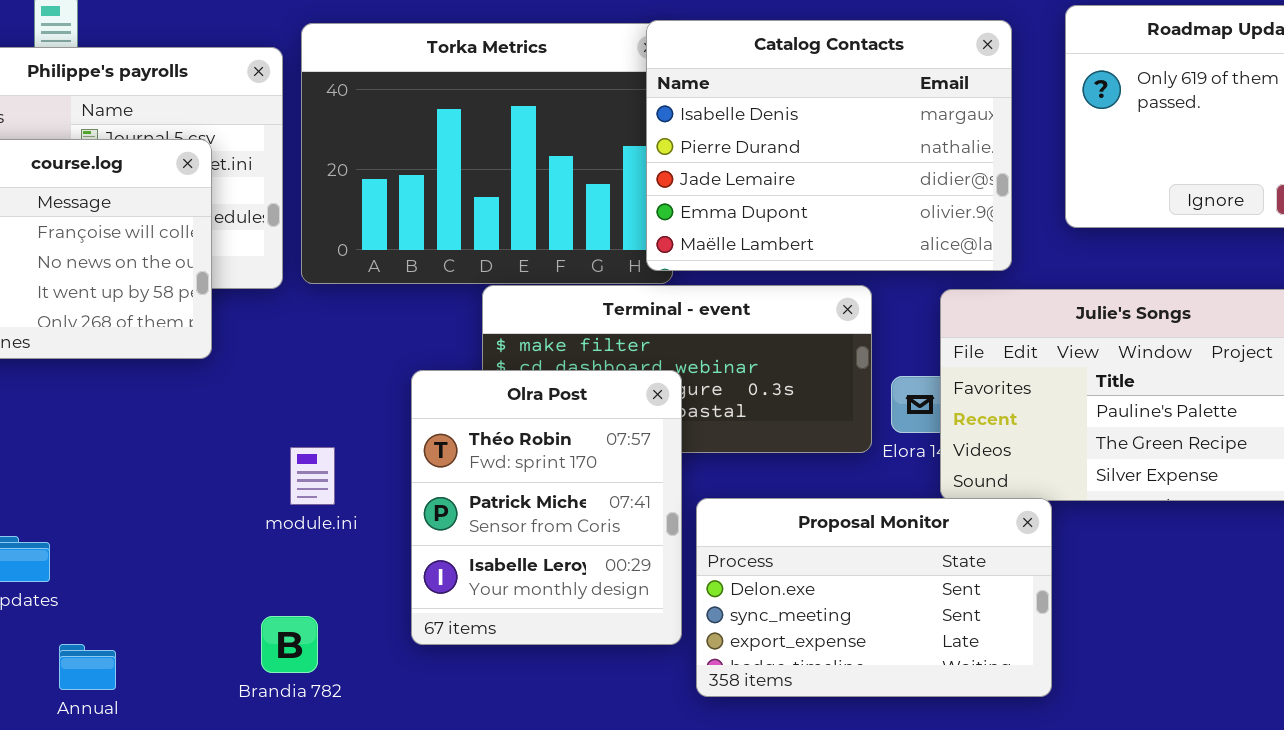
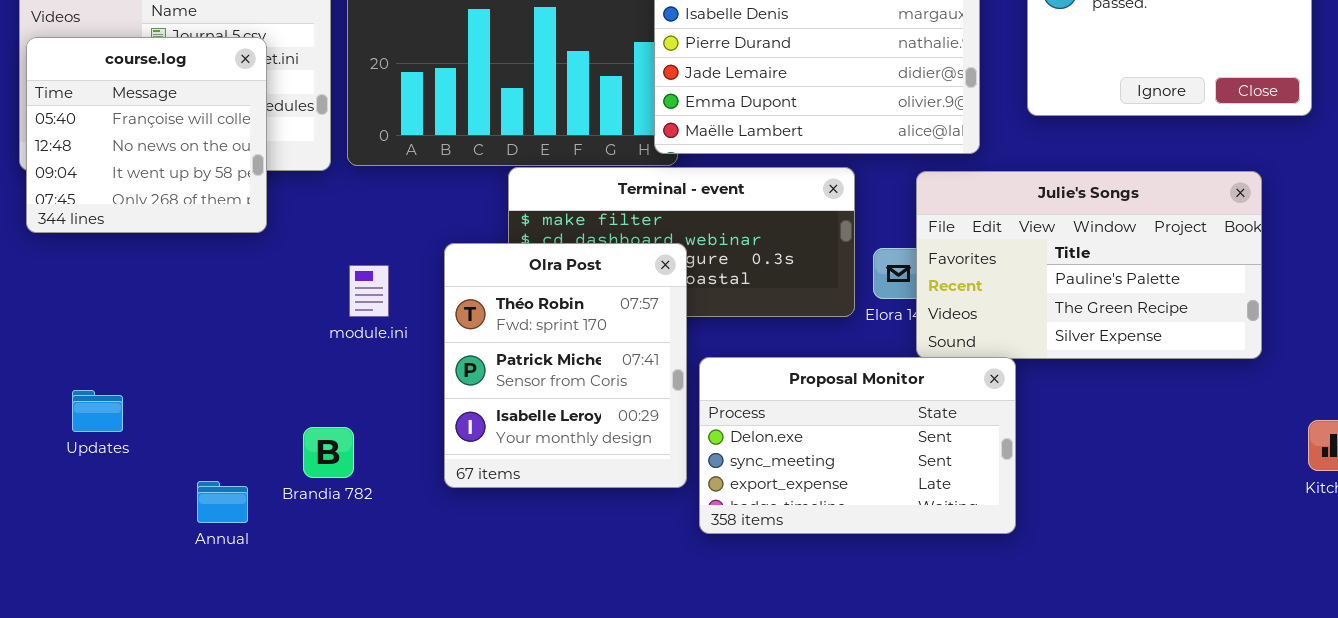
module.ini: [290,447,335,505] -> [349,265,389,317], moved
Brandia 782: [261,616,318,673] -> [303,427,354,478], moved
Annual: [59,644,116,690] -> [197,481,248,523], moved

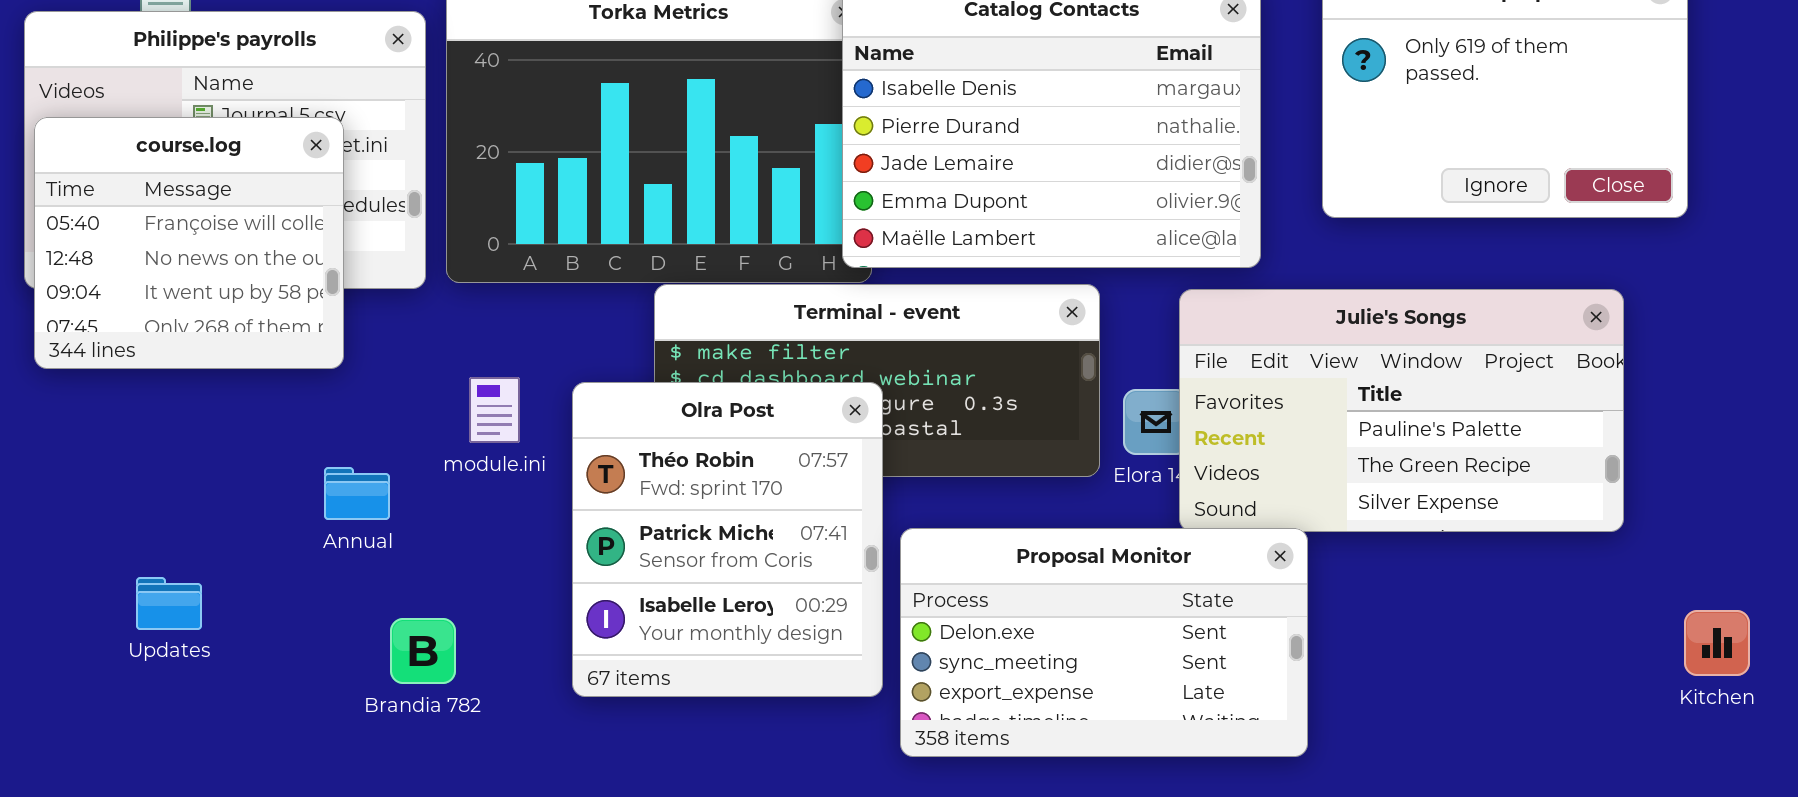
module.ini: [349,265,389,317] -> [469,377,520,443], moved
Updates: [72,390,123,432] -> [136,577,202,630], moved
Annual: [197,481,248,523] -> [324,467,390,520], moved

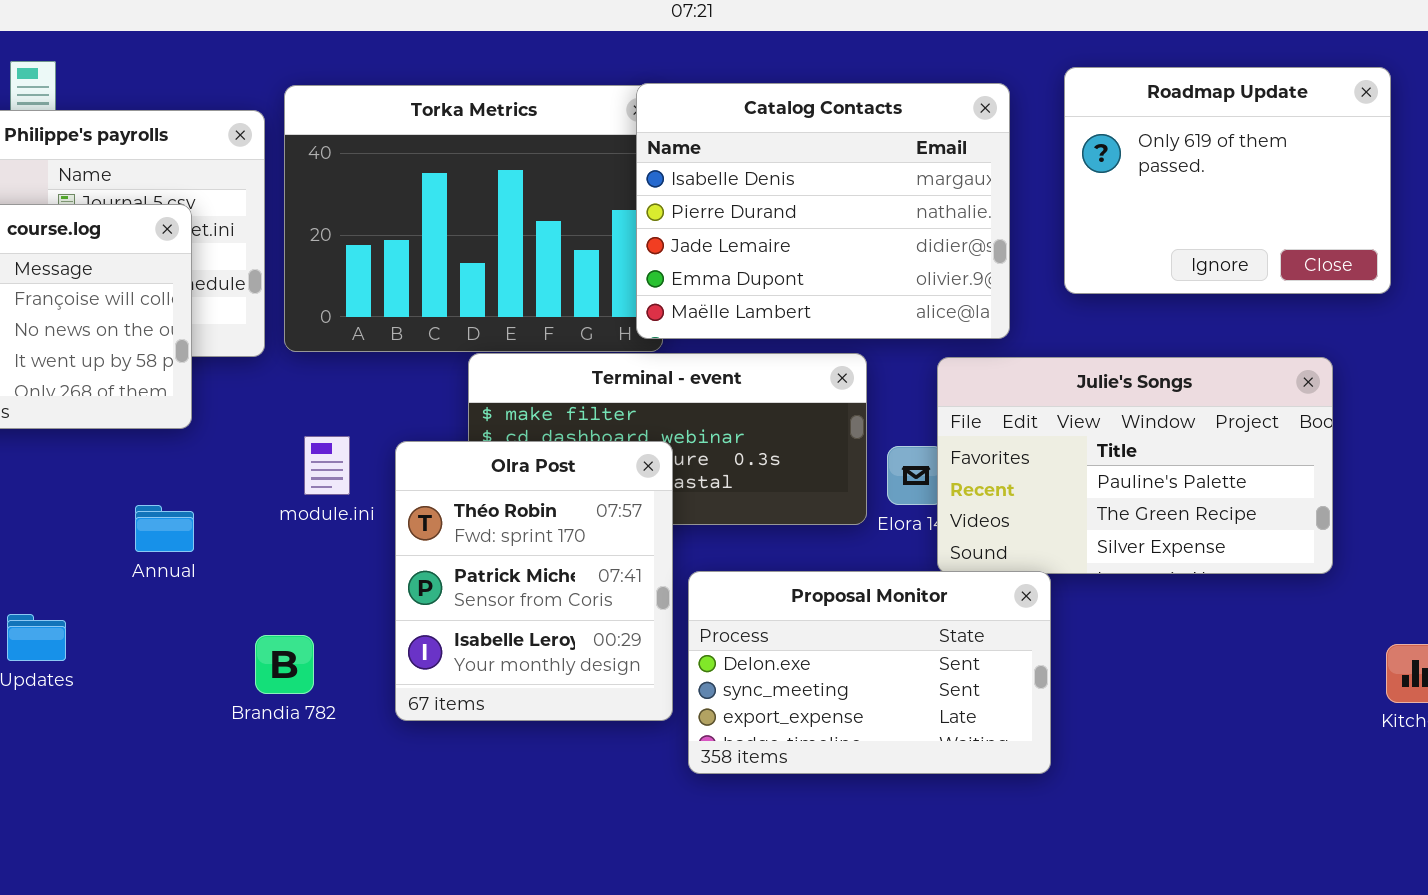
Annual: [324,467,390,520] -> [135,505,194,552], moved
Brandia 782: [390,618,456,684] -> [255,635,314,694], moved

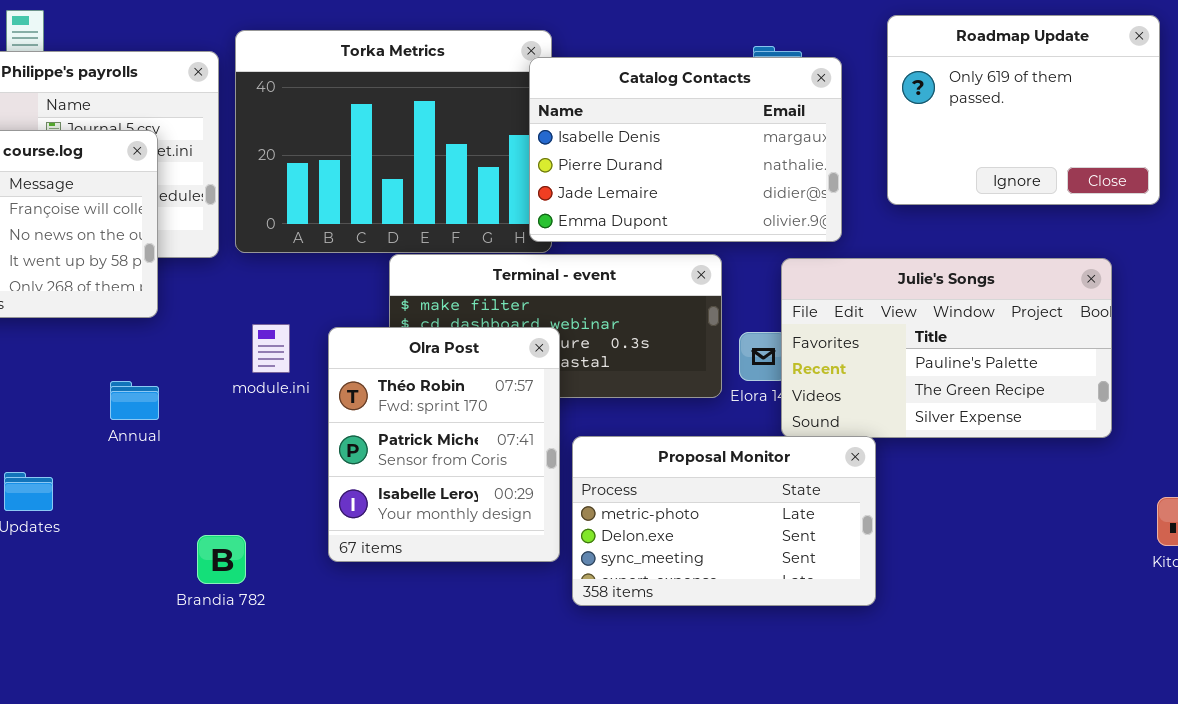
Catalog Contacts: [636,83,1010,339] -> [529,57,842,242], resized
Proposal Monitor: [688,571,1051,774] -> [572,436,876,606], scrolled up 1 row
Brandia 782: [255,635,314,694] -> [197,535,246,584], moved

